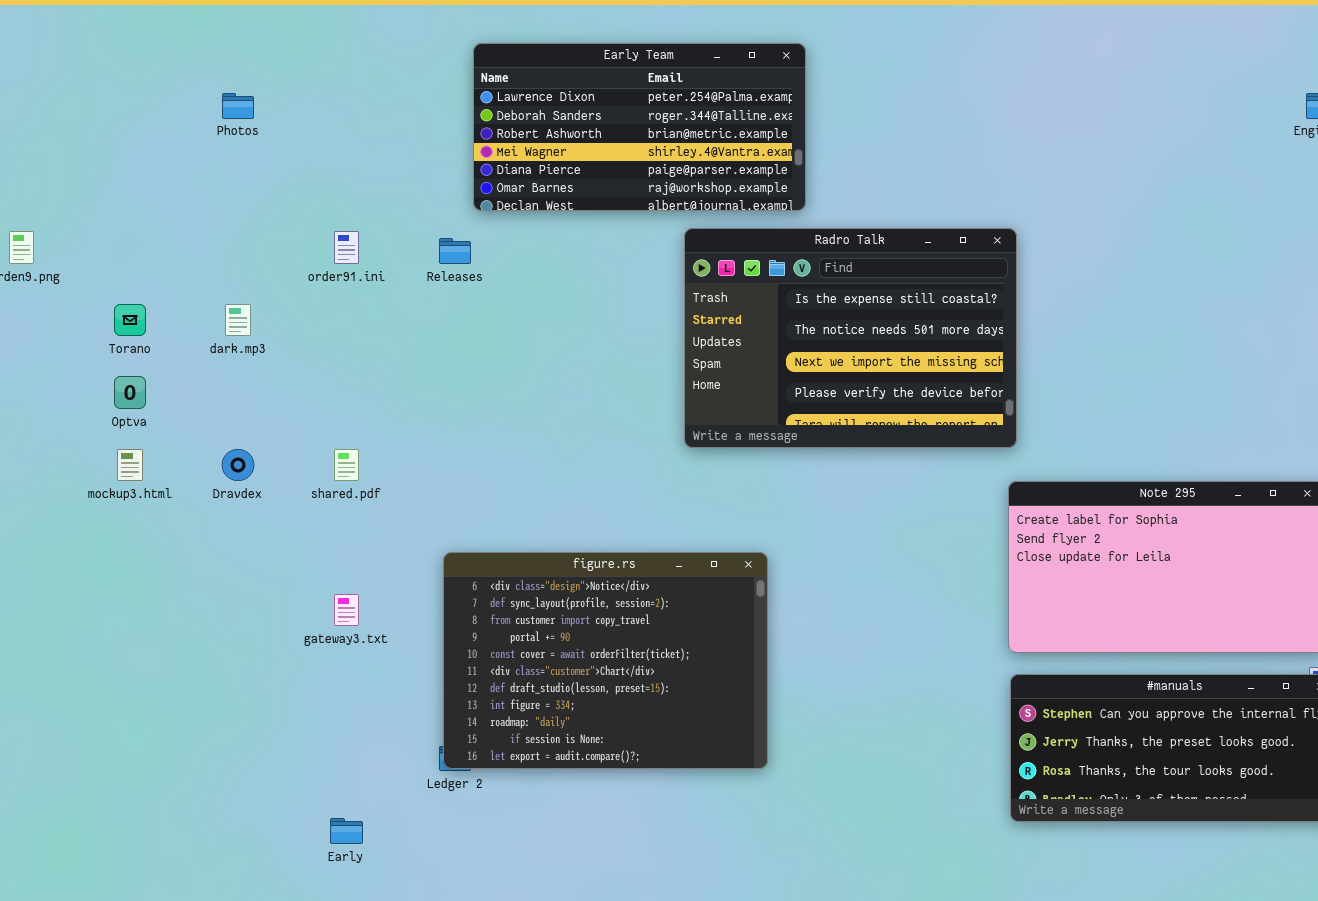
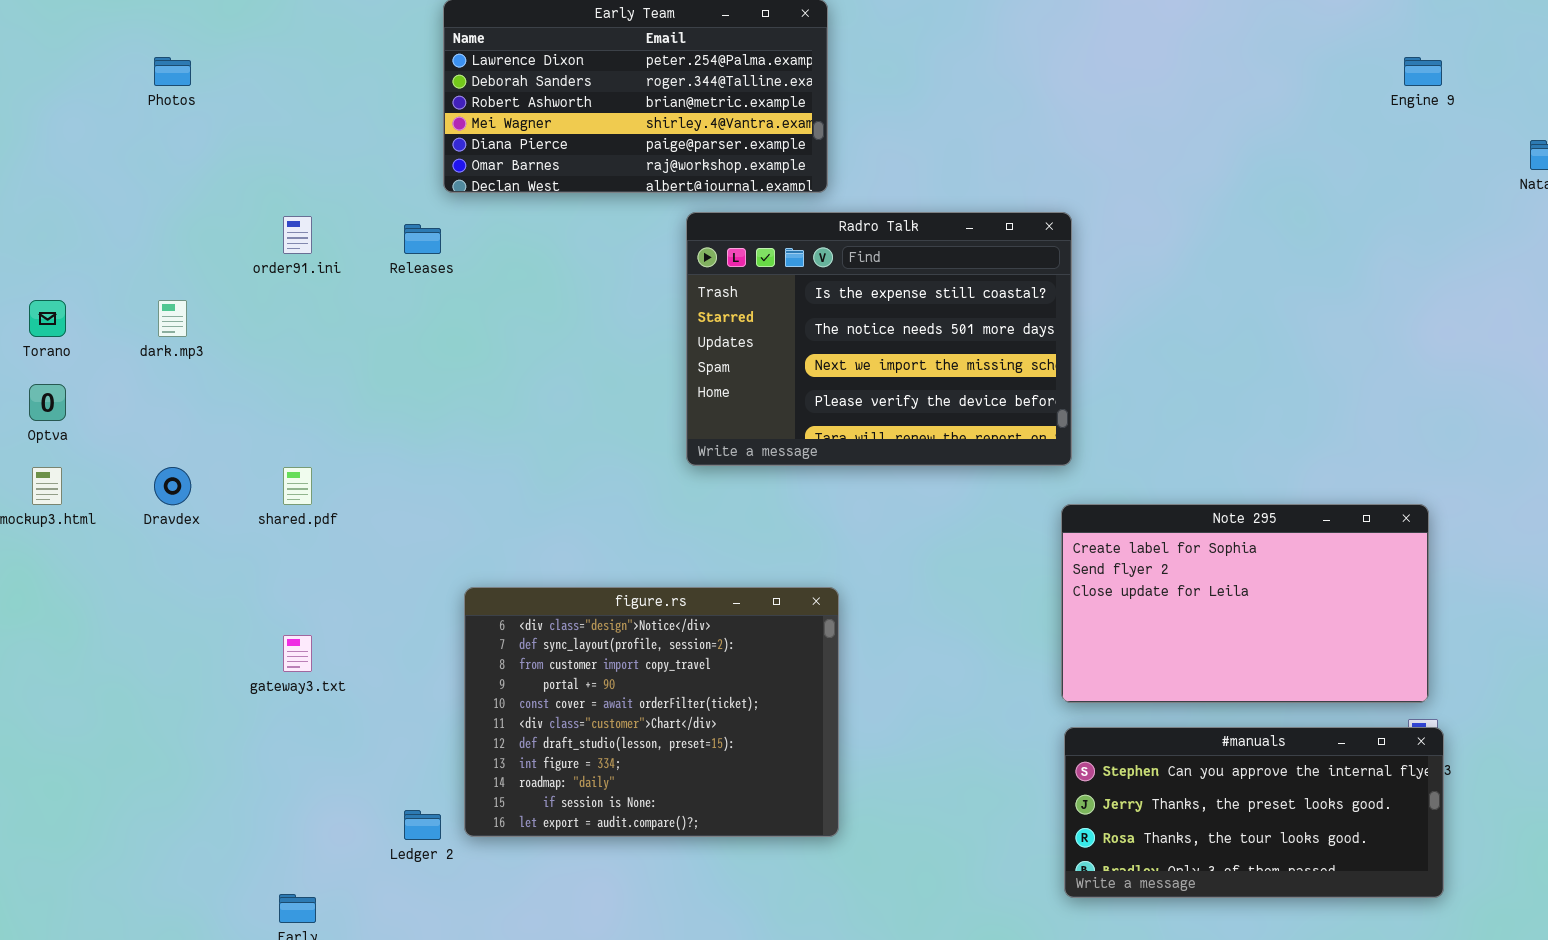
figure.rs: [443,552,768,769] -> [464,587,839,837], moved

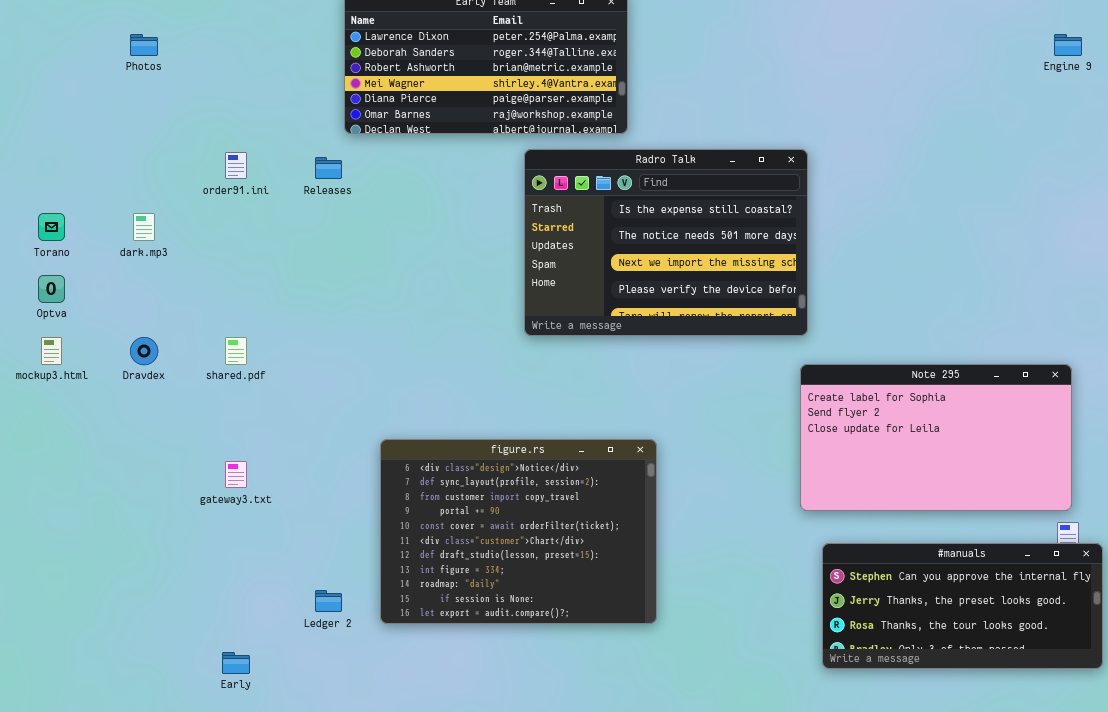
figure.rs: [464,587,839,837] -> [380,439,657,624], moved
#manuals: [1064,727,1444,898] -> [822,543,1103,669], moved

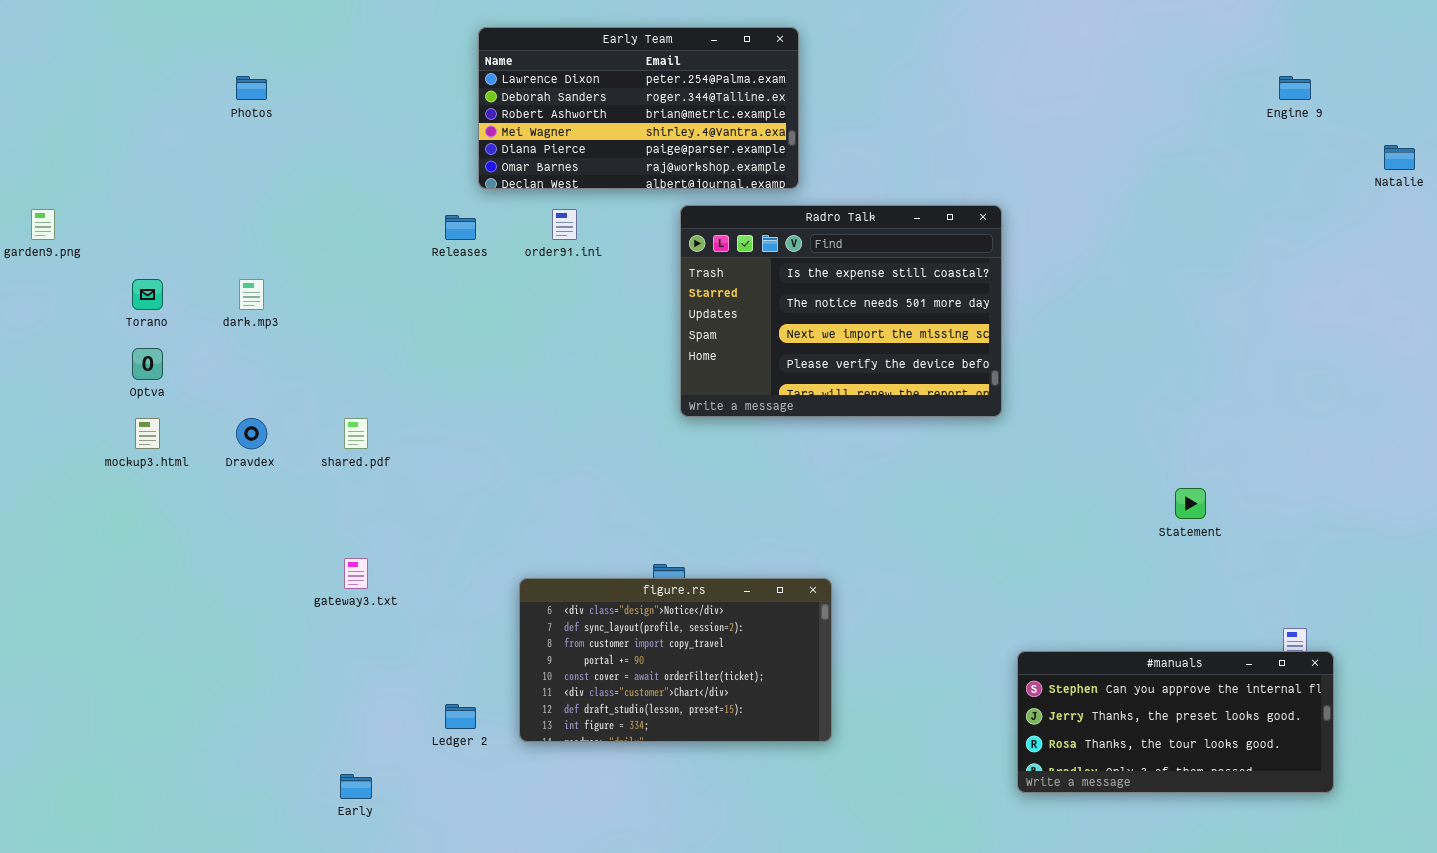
order91.ini: [225,152,247,179] -> [552,209,577,240], moved
Note 295: [800,364,1072,511] -> none, closed
figure.rs: [380,439,657,624] -> [519,578,832,742], resized

